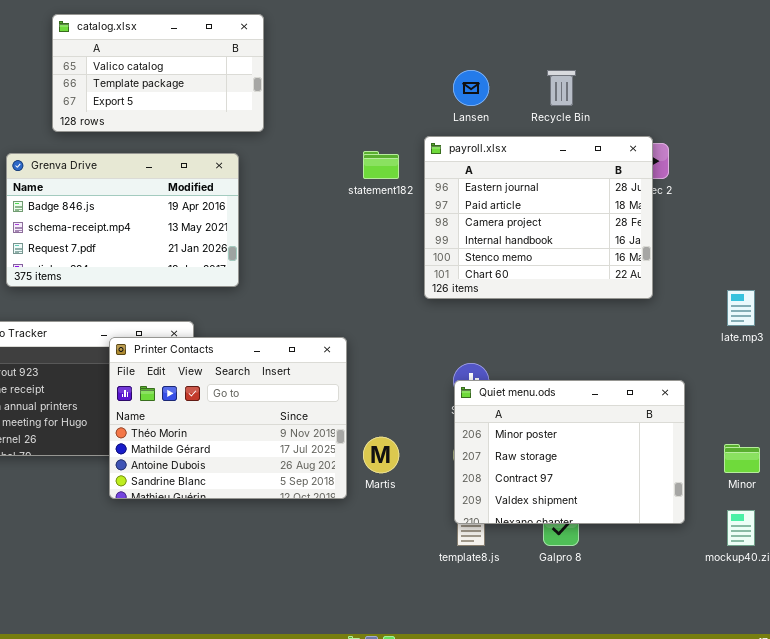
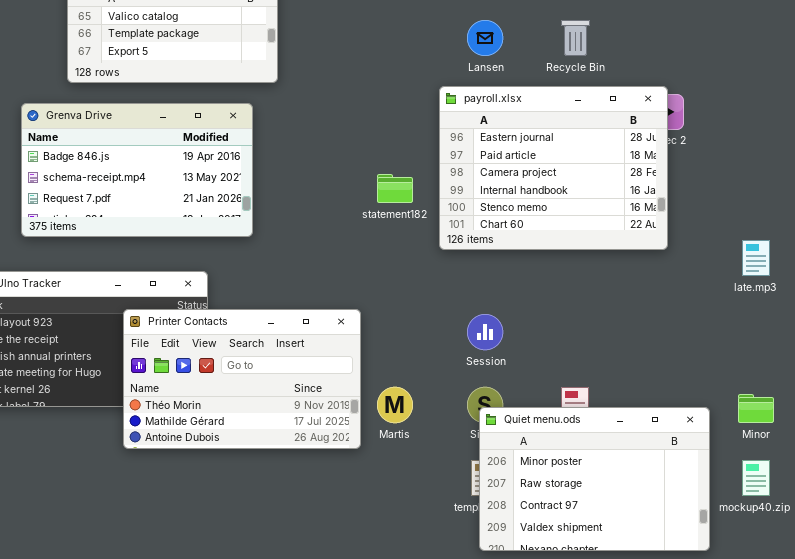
statement182: [363,151,399,179] -> [377,174,413,203], moved
Printer Contacts: [109,337,347,499] -> [123,309,361,449], resized
Quiet menu.ods: [454,380,685,524] -> [479,407,710,551], moved

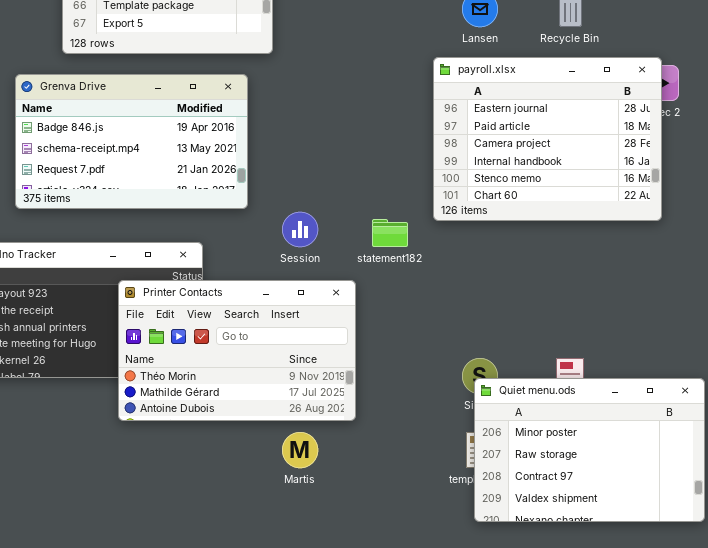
statement182: [377,174,413,203] -> [372,219,408,247], moved
Session: [467,314,503,350] -> [282,212,318,247], moved
Martis: [377,387,413,423] -> [282,432,318,468], moved

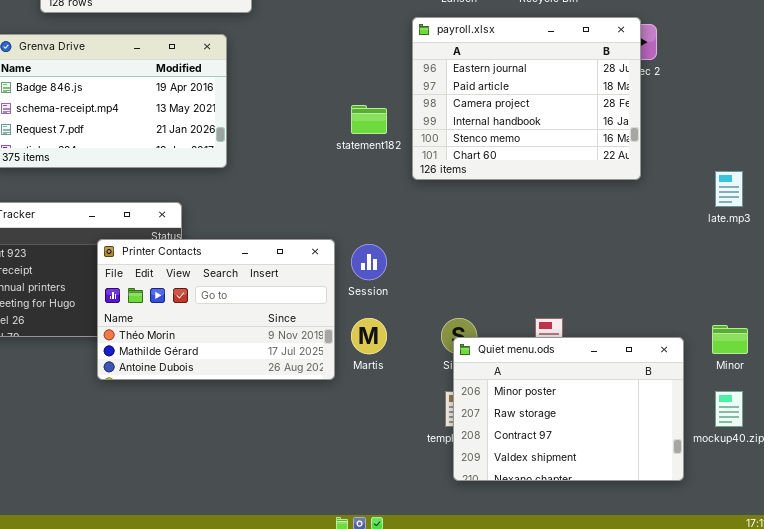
Session: [282,212,318,247] -> [351,244,387,280], moved
statement182: [372,219,408,247] -> [351,105,387,134], moved
Martis: [282,432,318,468] -> [351,318,387,354], moved

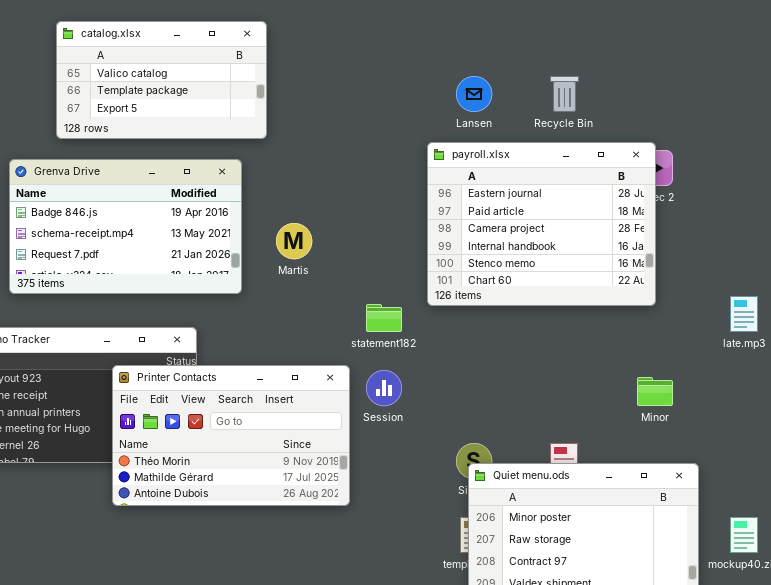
statement182: [351,105,387,134] -> [366,304,402,332], moved
Martis: [351,318,387,354] -> [276,223,312,259], moved
Minor: [712,325,748,354] -> [637,377,673,406], moved

